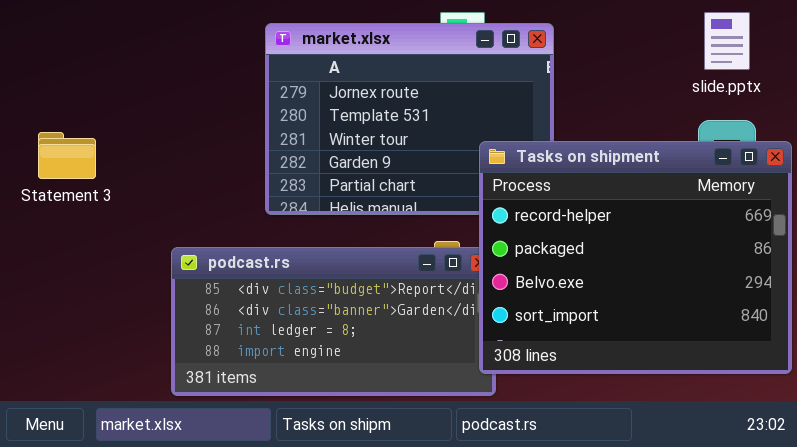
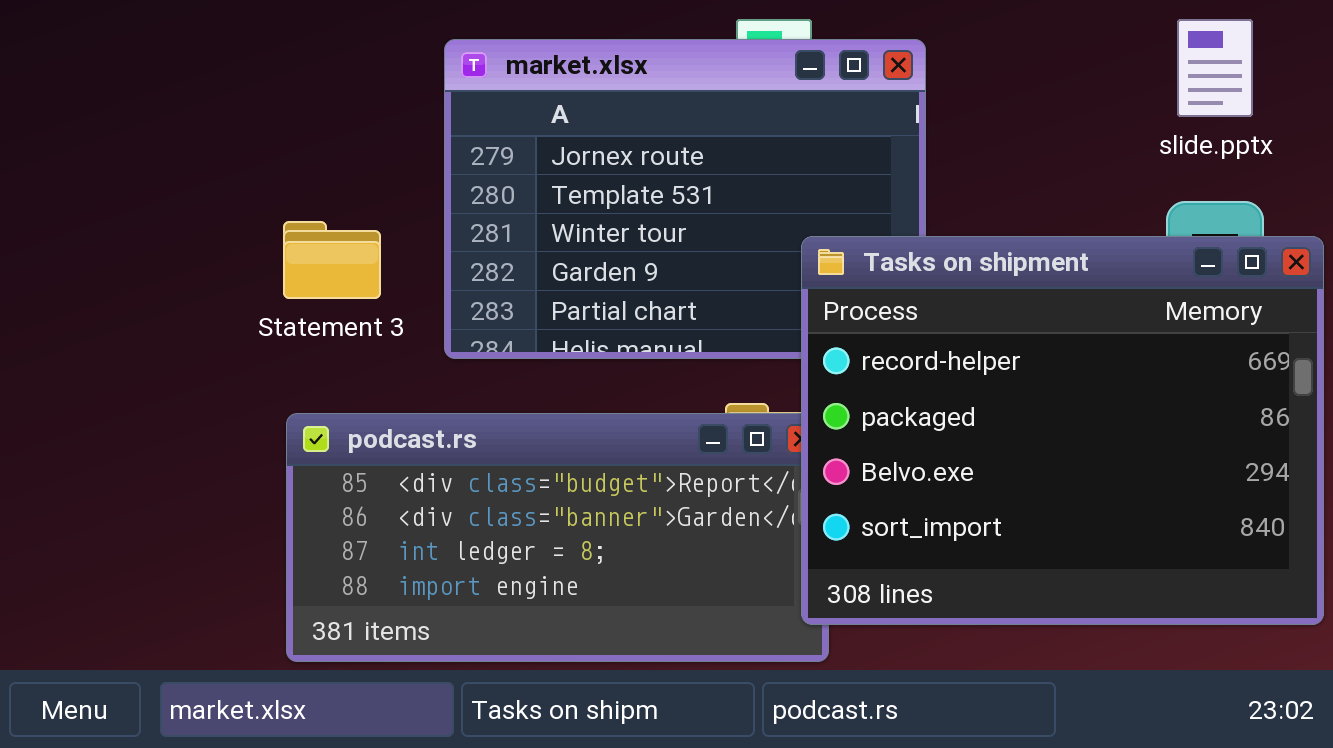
Statement 3: [38,132,96,179] -> [283,221,381,299], moved

